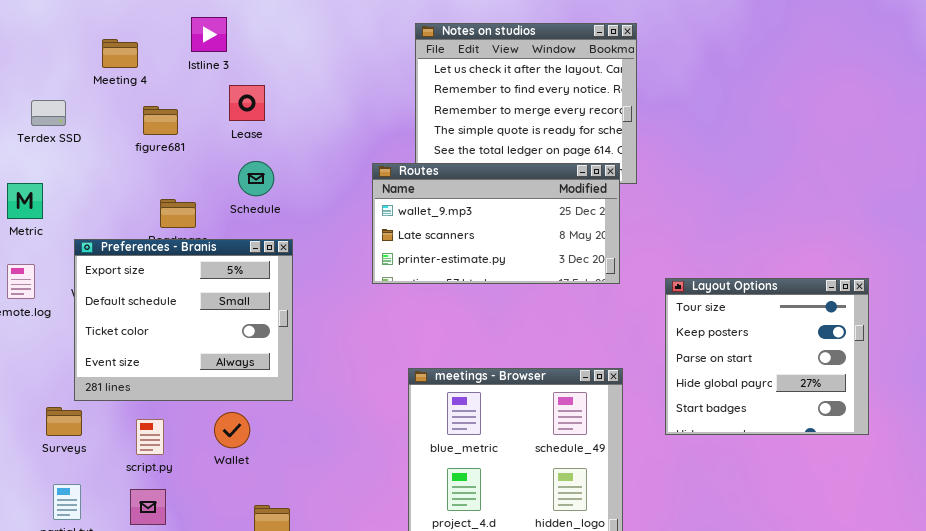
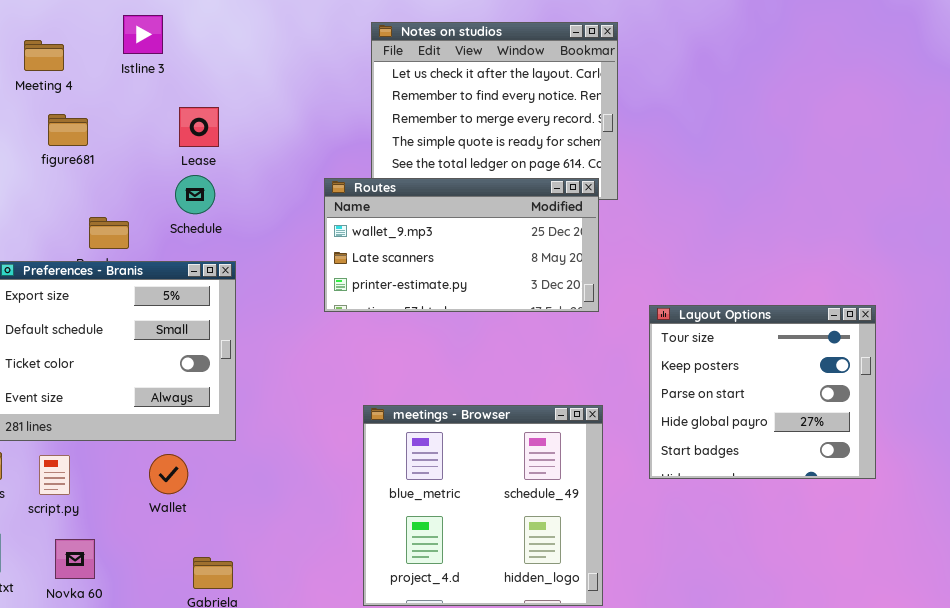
Lease: [229,85,265,121] -> [179,107,219,147], moved
figure681: [143,106,178,135] -> [48,114,88,146], moved
script.py: [136,419,164,455] -> [39,455,70,495], moved

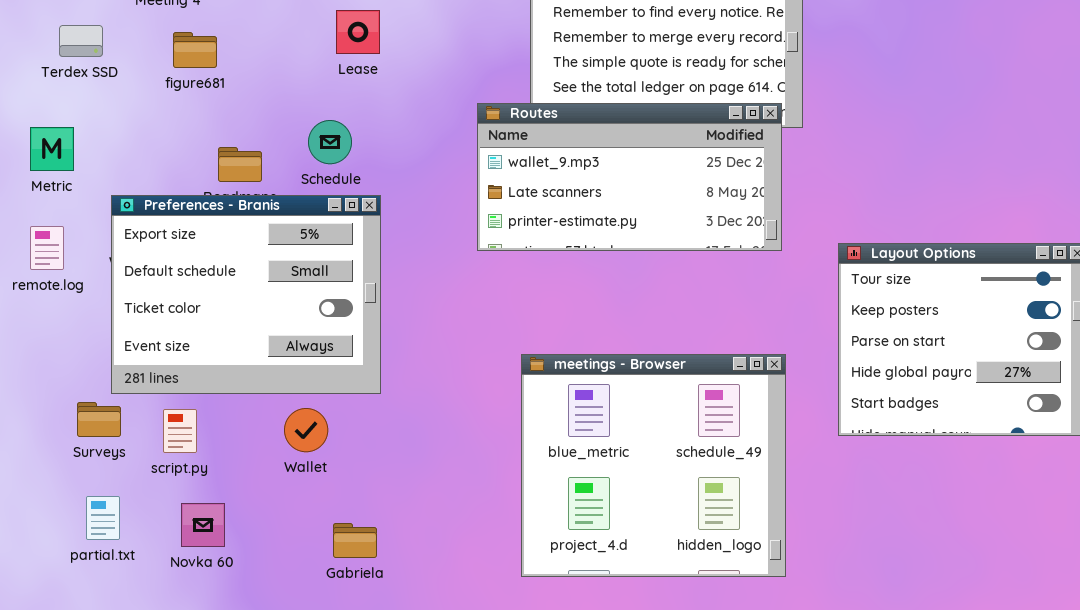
Lease: [179,107,219,147] -> [336,10,380,54], moved
Schedule: [175,175,215,214] -> [308,120,352,164], moved

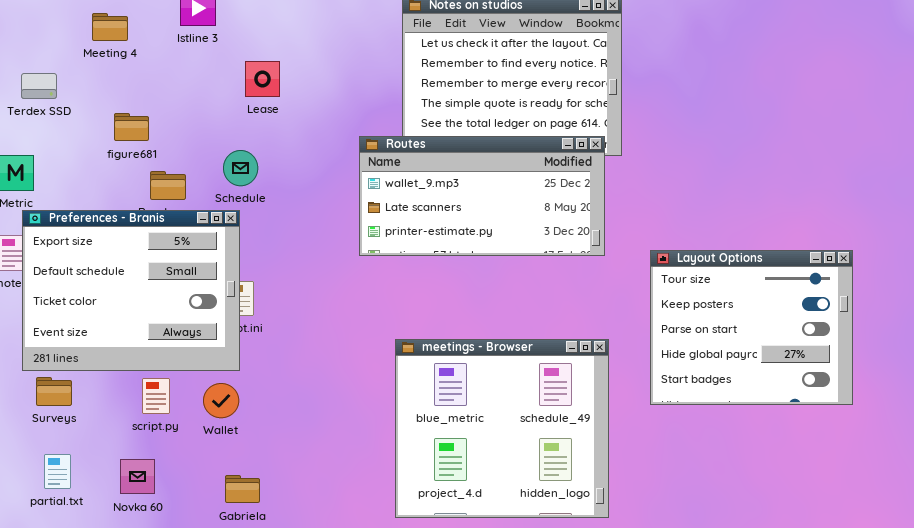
figure681: [173,32,217,68] -> [114,113,149,141], moved
Preferences - Branis: [111,195,381,394] -> [22,210,240,371], moved
script.py: [163,409,197,453] -> [142,378,170,414], moved
Gabriela: [333,523,377,558] -> [225,475,260,503], moved

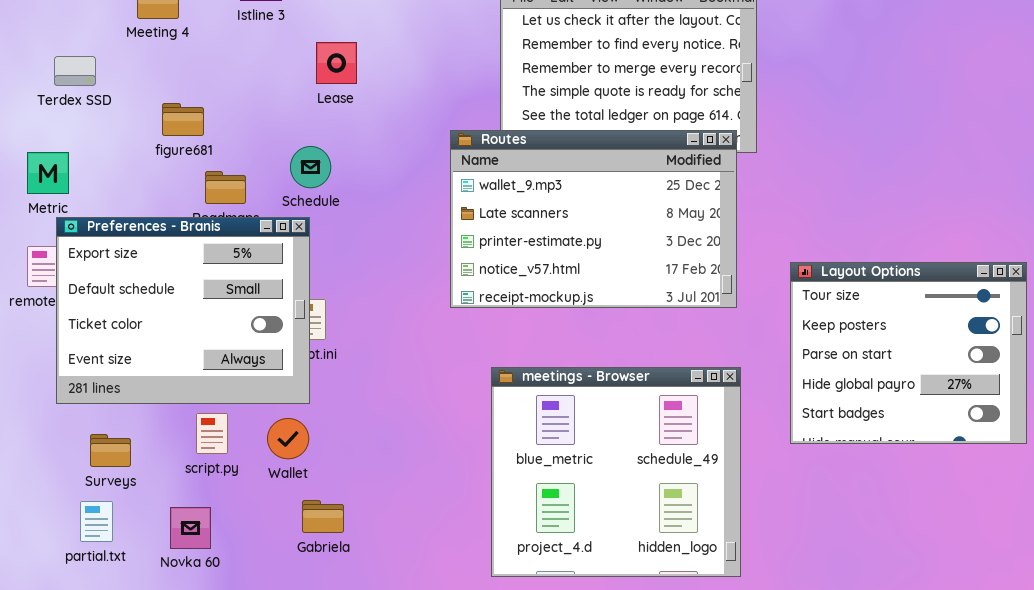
Routes: [359,136,605,256] -> [450,130,737,308], resized
Surveys: [36,377,72,406] -> [90,434,131,467], moved
Gabriela: [225,475,260,503] -> [302,500,344,533], moved

